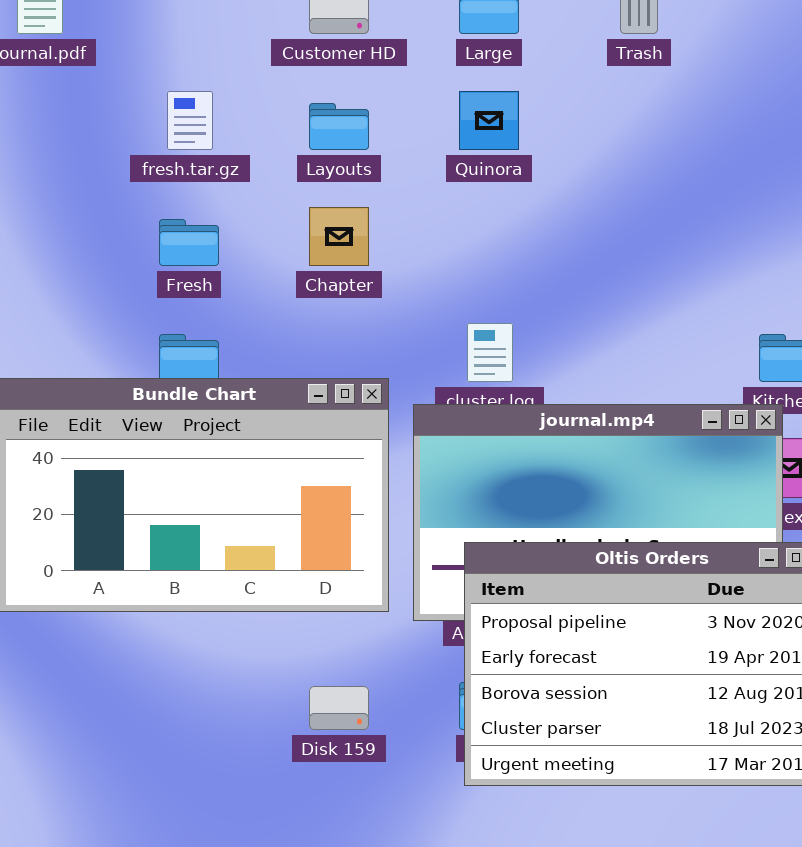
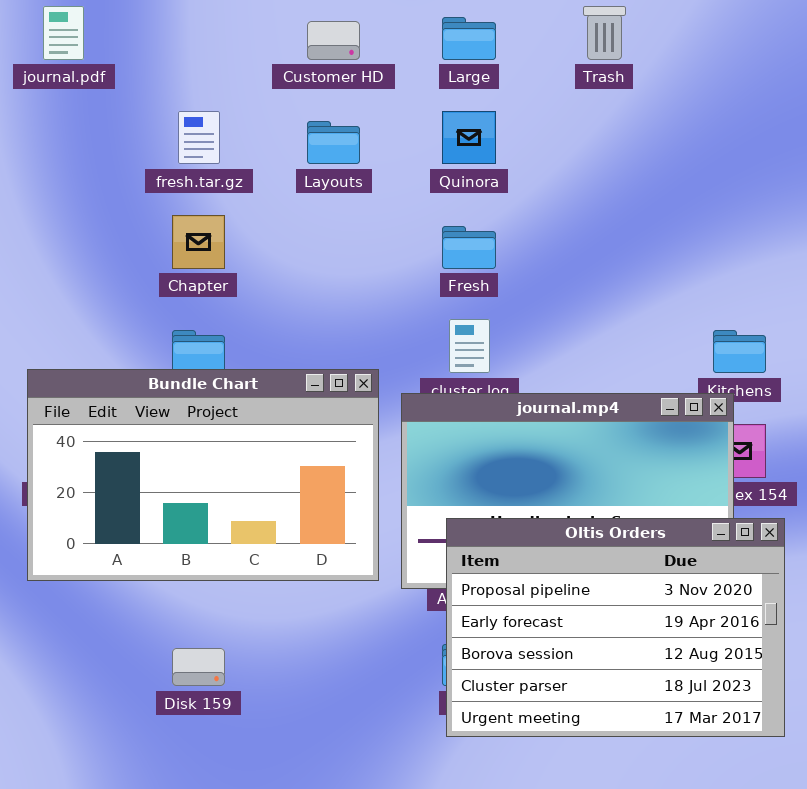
Chapter: [309,207,369,266] -> [172,215,225,269], moved
Fresh: [159,219,219,266] -> [442,226,496,269], moved
Disk 159: [309,686,369,730] -> [172,648,225,686], moved

